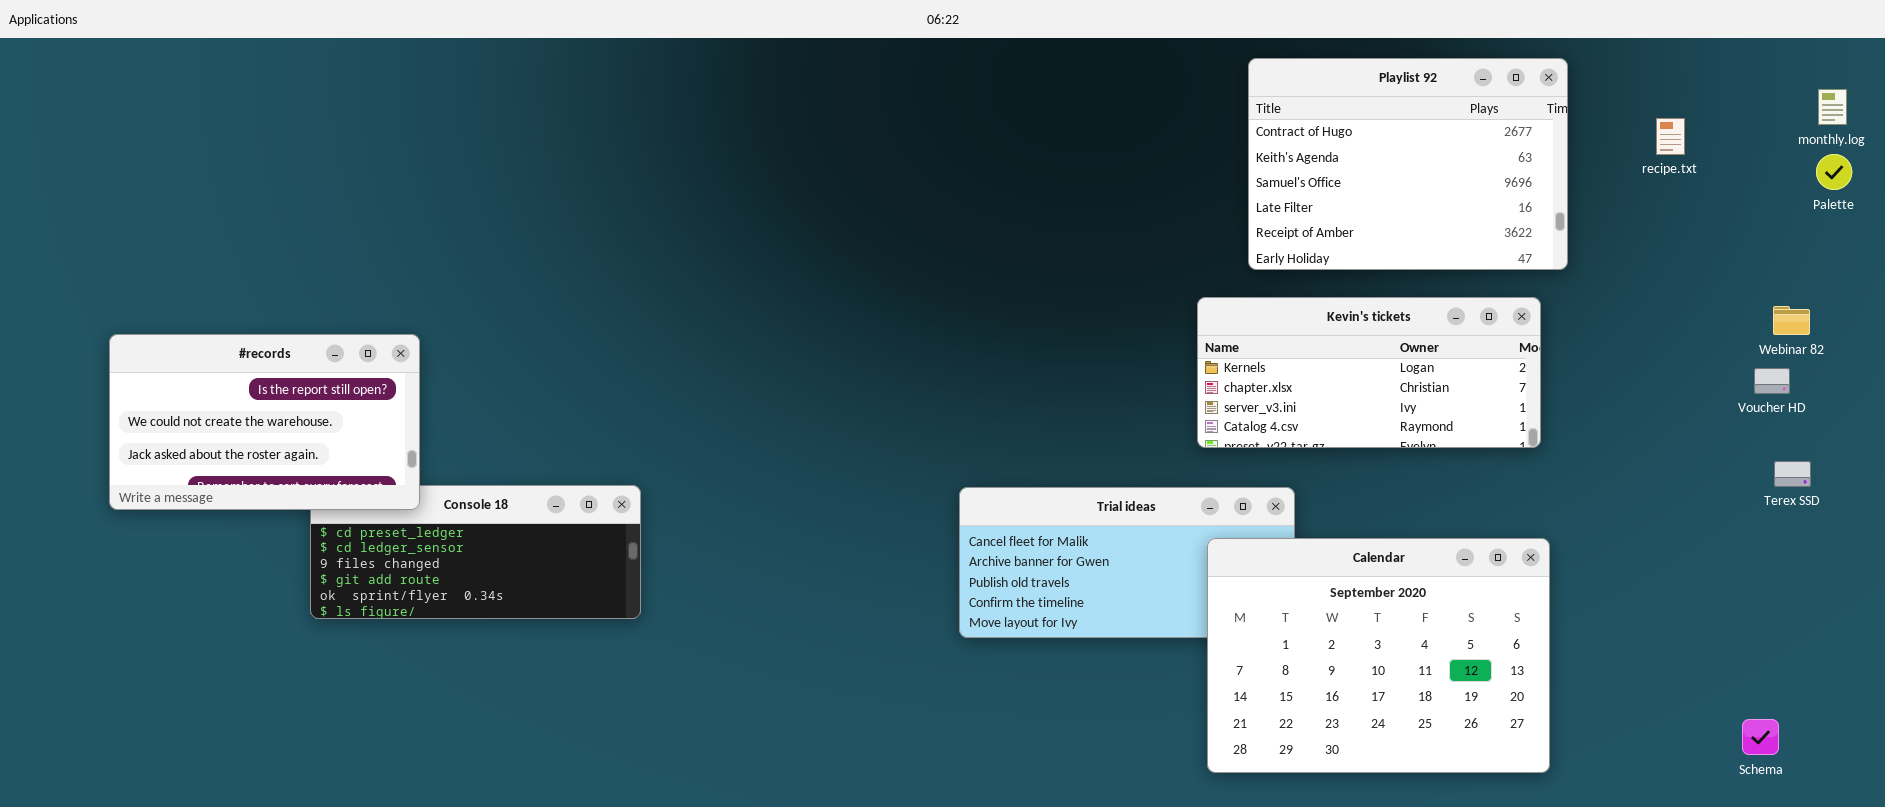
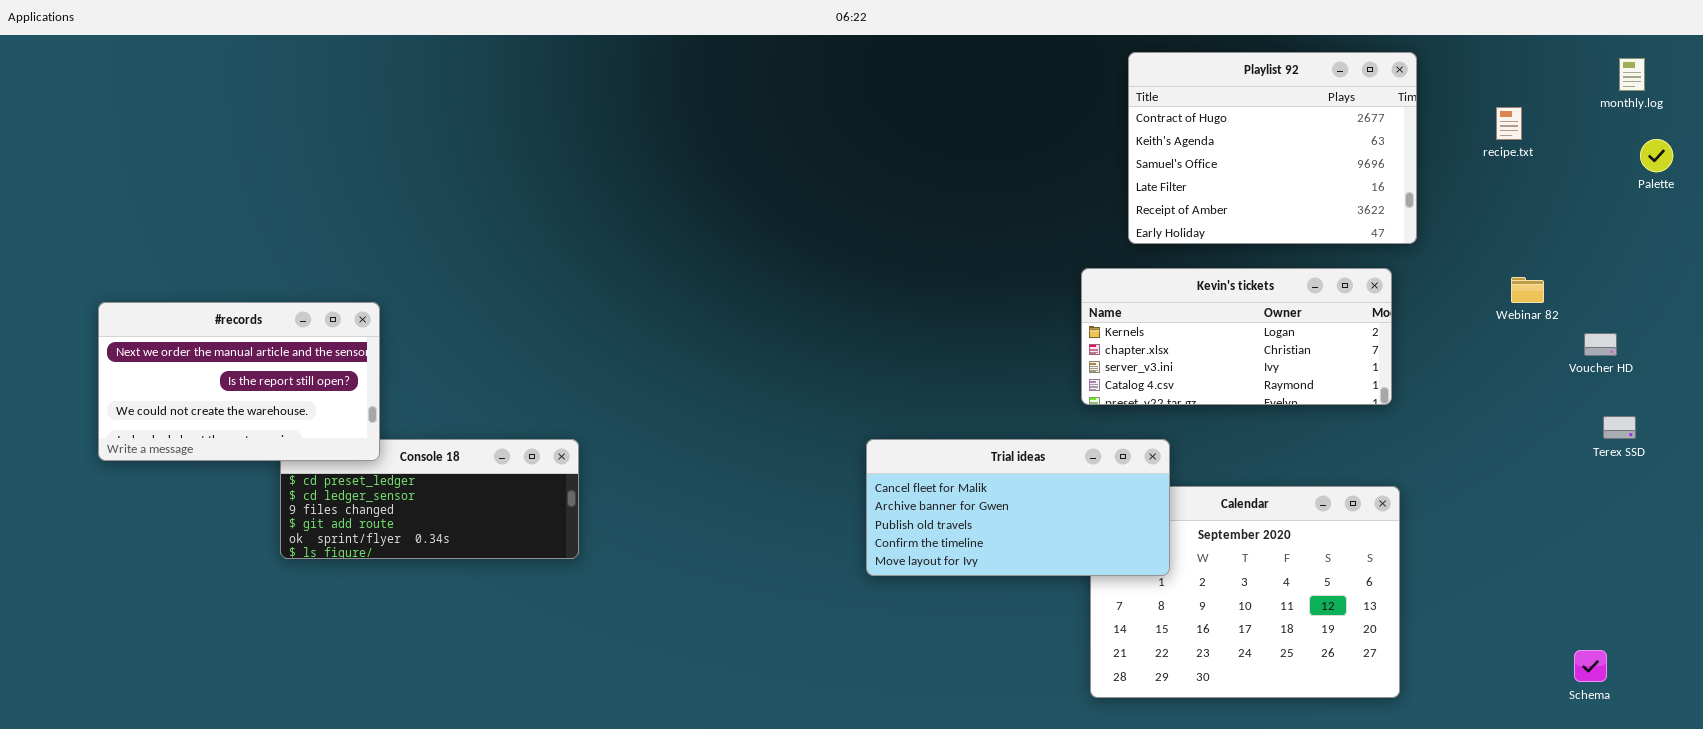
monthly.log: [1818,89,1847,125] -> [1619,58,1645,91], moved
Webinar 82: [1773,306,1810,335] -> [1511,277,1544,303], moved
#records: [109,334,420,510] -> [98,302,380,461], scrolled up 1 row
Trial ideas: [959,487,1295,638] -> [866,439,1170,576], raised

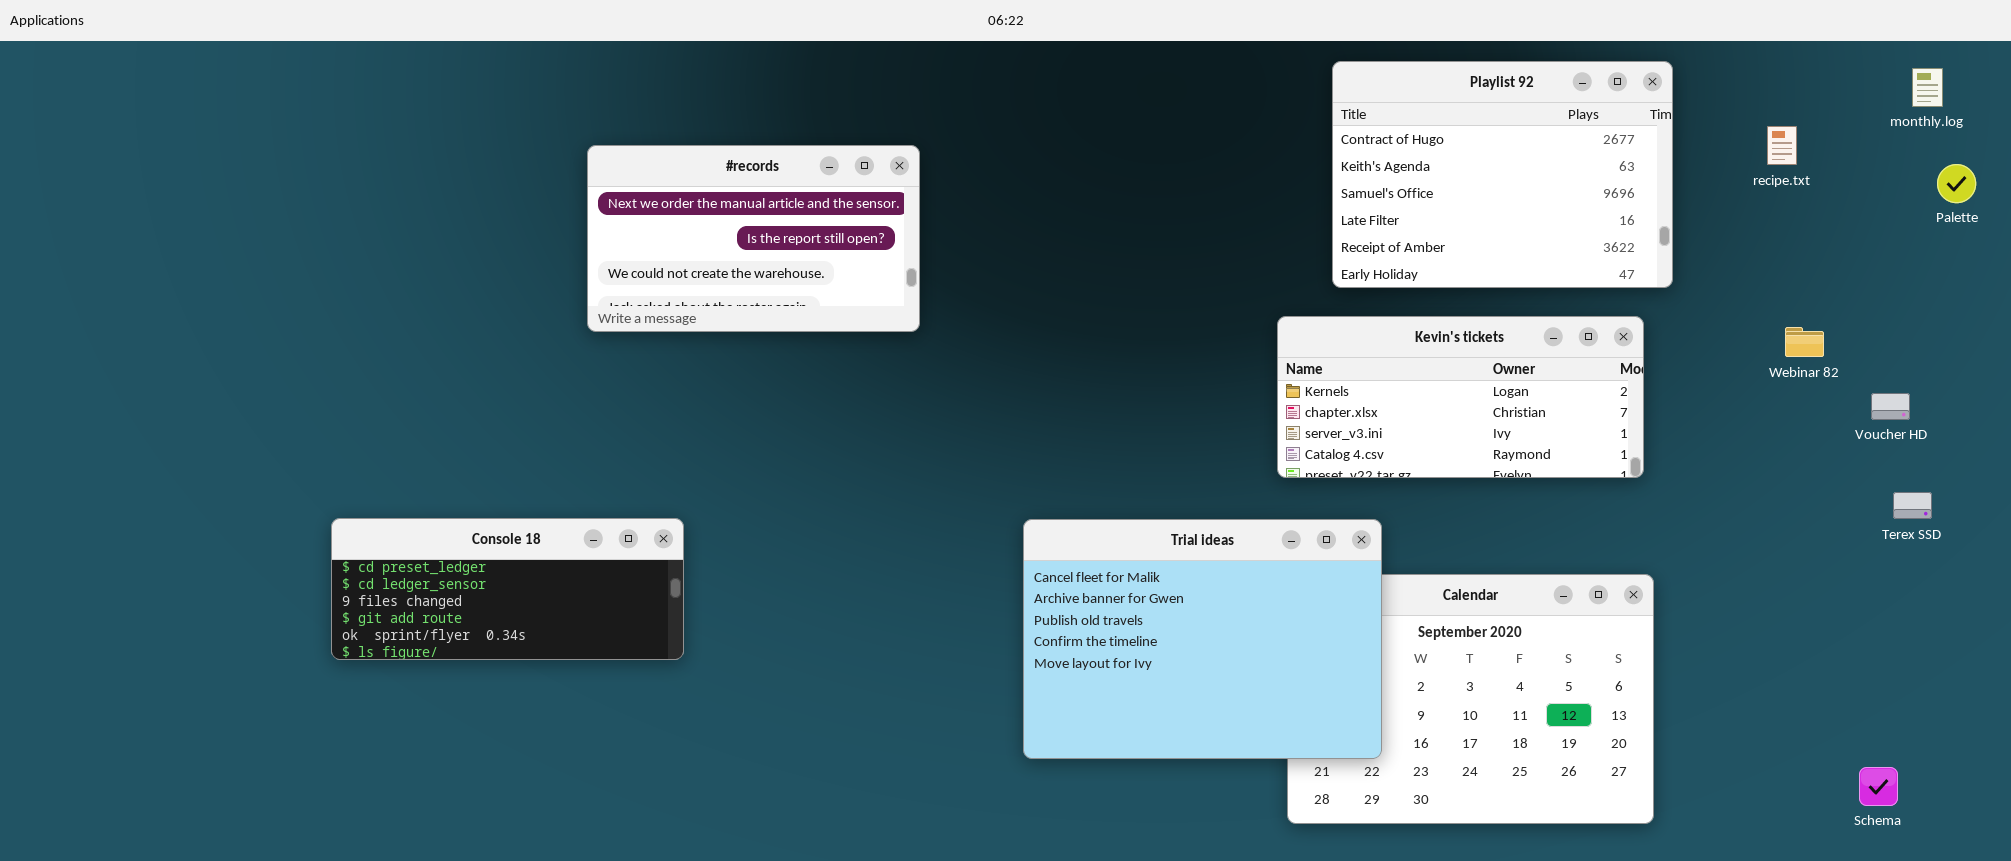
#records: [98,302,380,461] -> [587,145,920,332], moved
Trial ideas: [866,439,1170,576] -> [1023,519,1382,759], resized

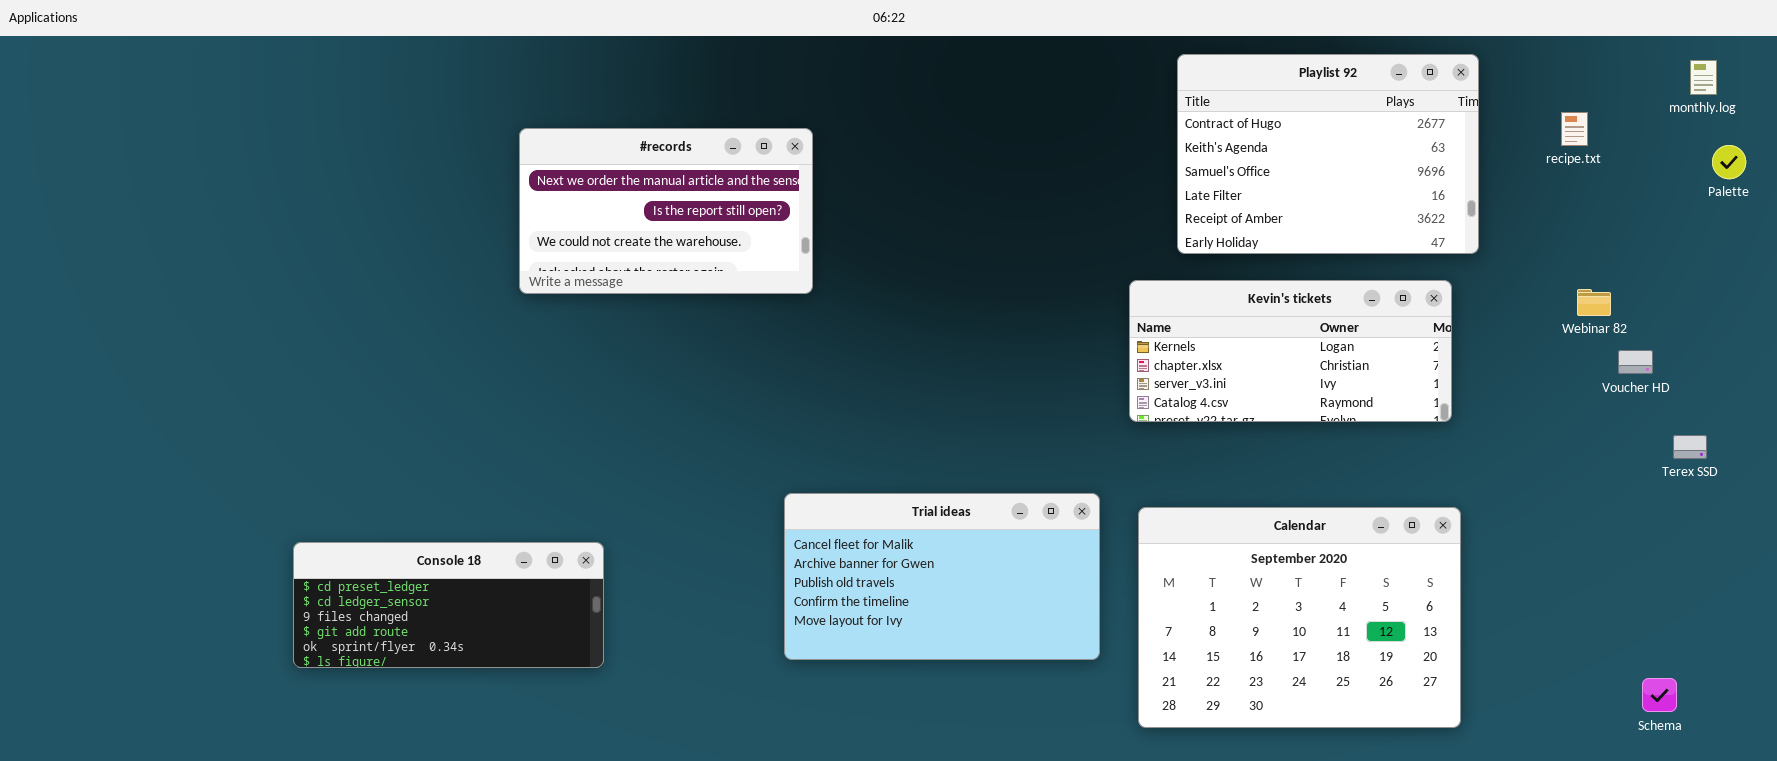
Voucher HD: [1871,393,1910,420] -> [1618,350,1653,374], moved
Console 18: [331,518,684,660] -> [293,542,604,668], moved
Trial ideas: [1023,519,1382,759] -> [784,493,1100,660], moved, resized

